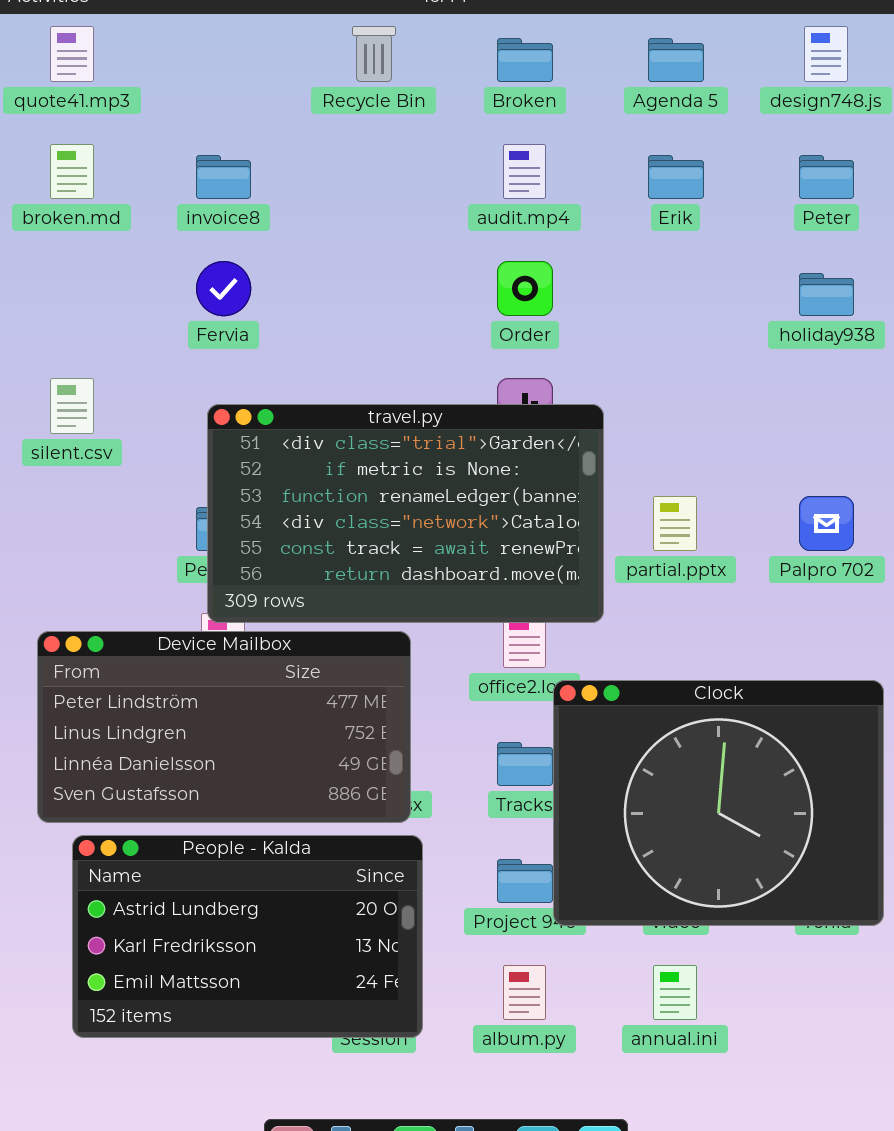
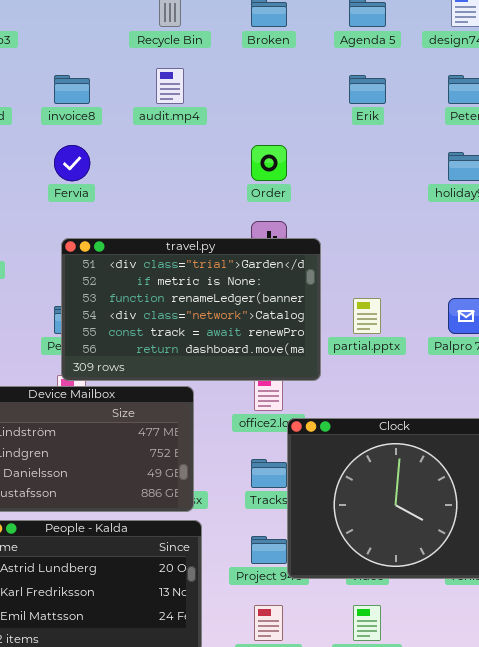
audit.mp4: [503,144,546,199] -> [156,68,184,104], moved

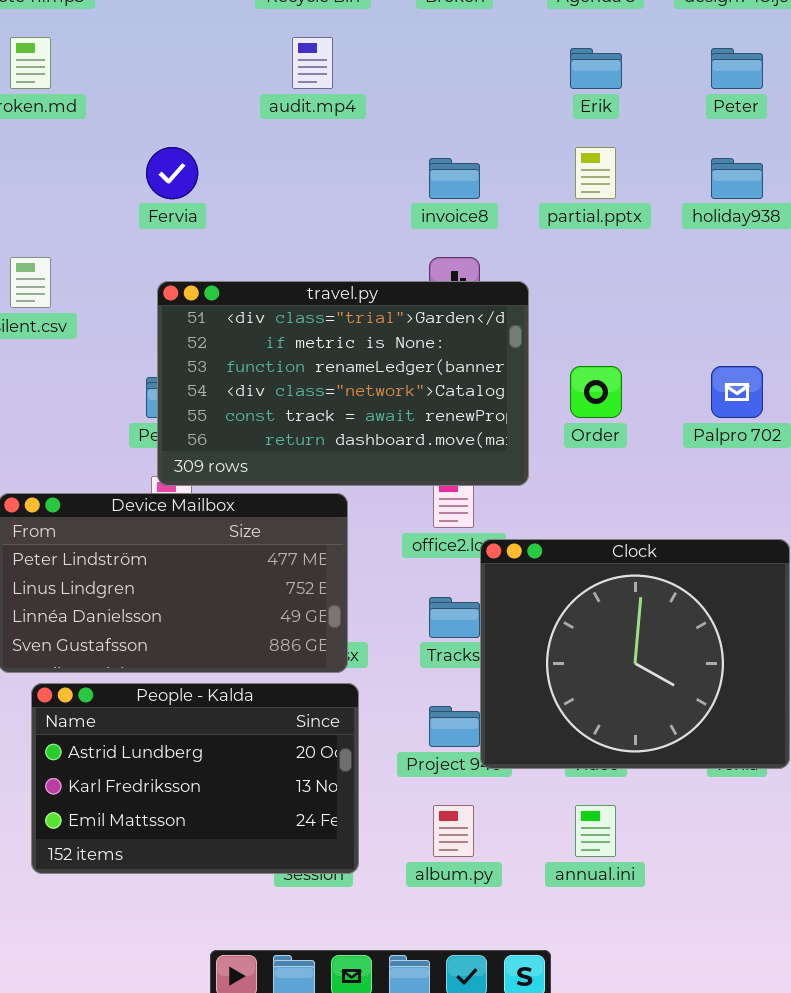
invoice8: [54,75,90,104] -> [429,158,480,199], moved
Order: [251,145,287,181] -> [570,366,622,418], moved
partial.pptx: [353,298,381,334] -> [575,147,616,199], moved

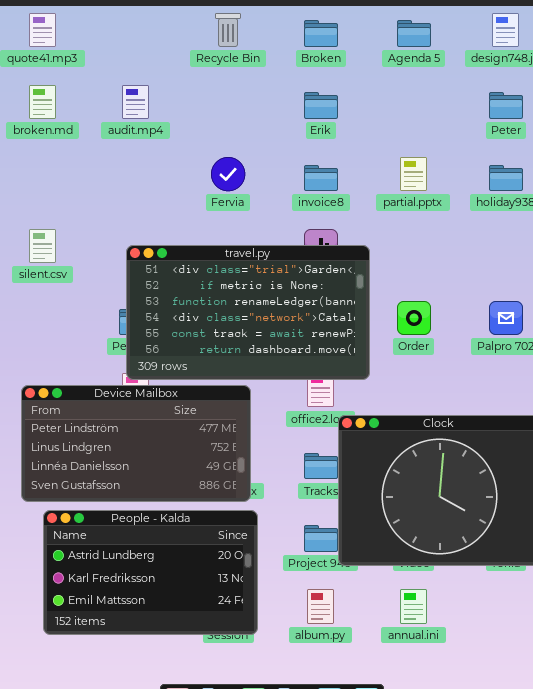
audit.mp4: [292,37,333,89] -> [122,85,149,119], moved
Erik: [570,48,622,89] -> [304,92,338,119], moved
Fervia: [146,147,198,199] -> [211,157,245,191], moved

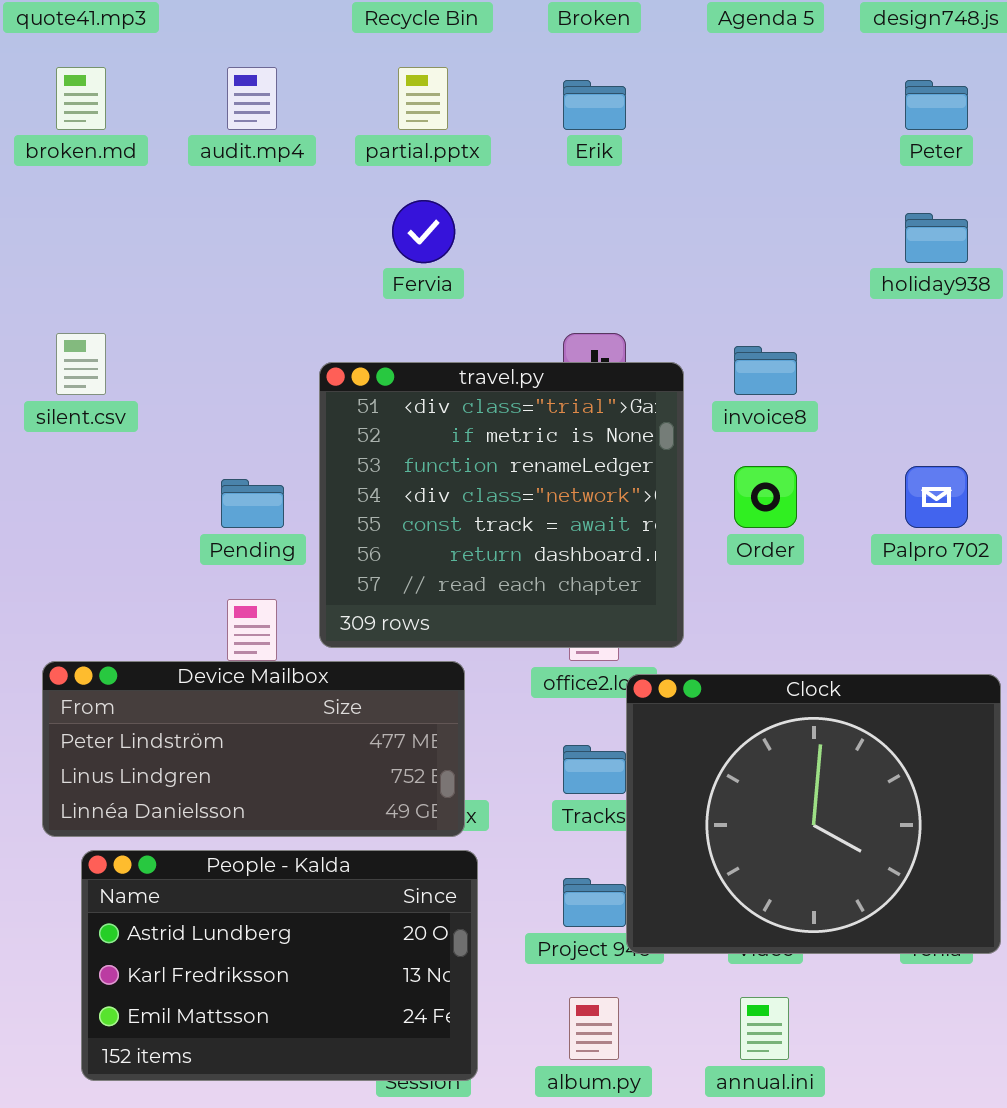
partial.pptx: [400,157,427,191] -> [398,67,448,130], moved
invoice8: [304,165,338,191] -> [734,346,797,395], moved
travel.py: [126,245,370,380] -> [319,362,684,648], resized
Device Mailbox: [21,385,251,502] -> [42,661,465,837], resized

